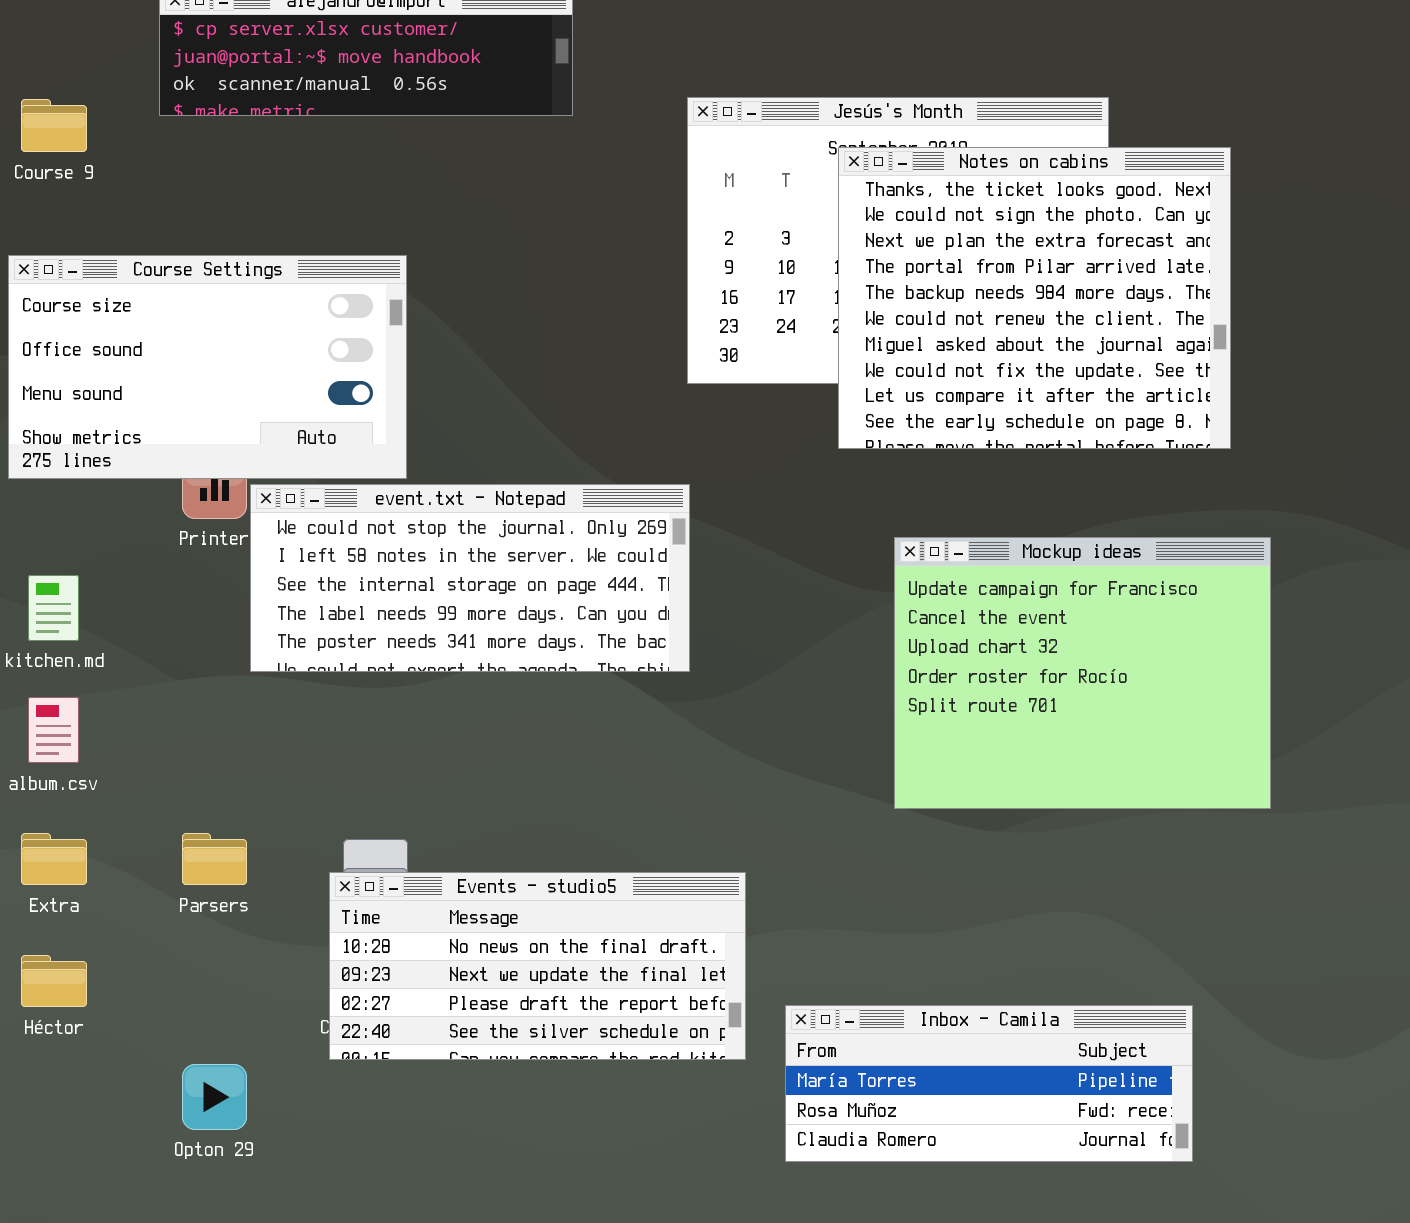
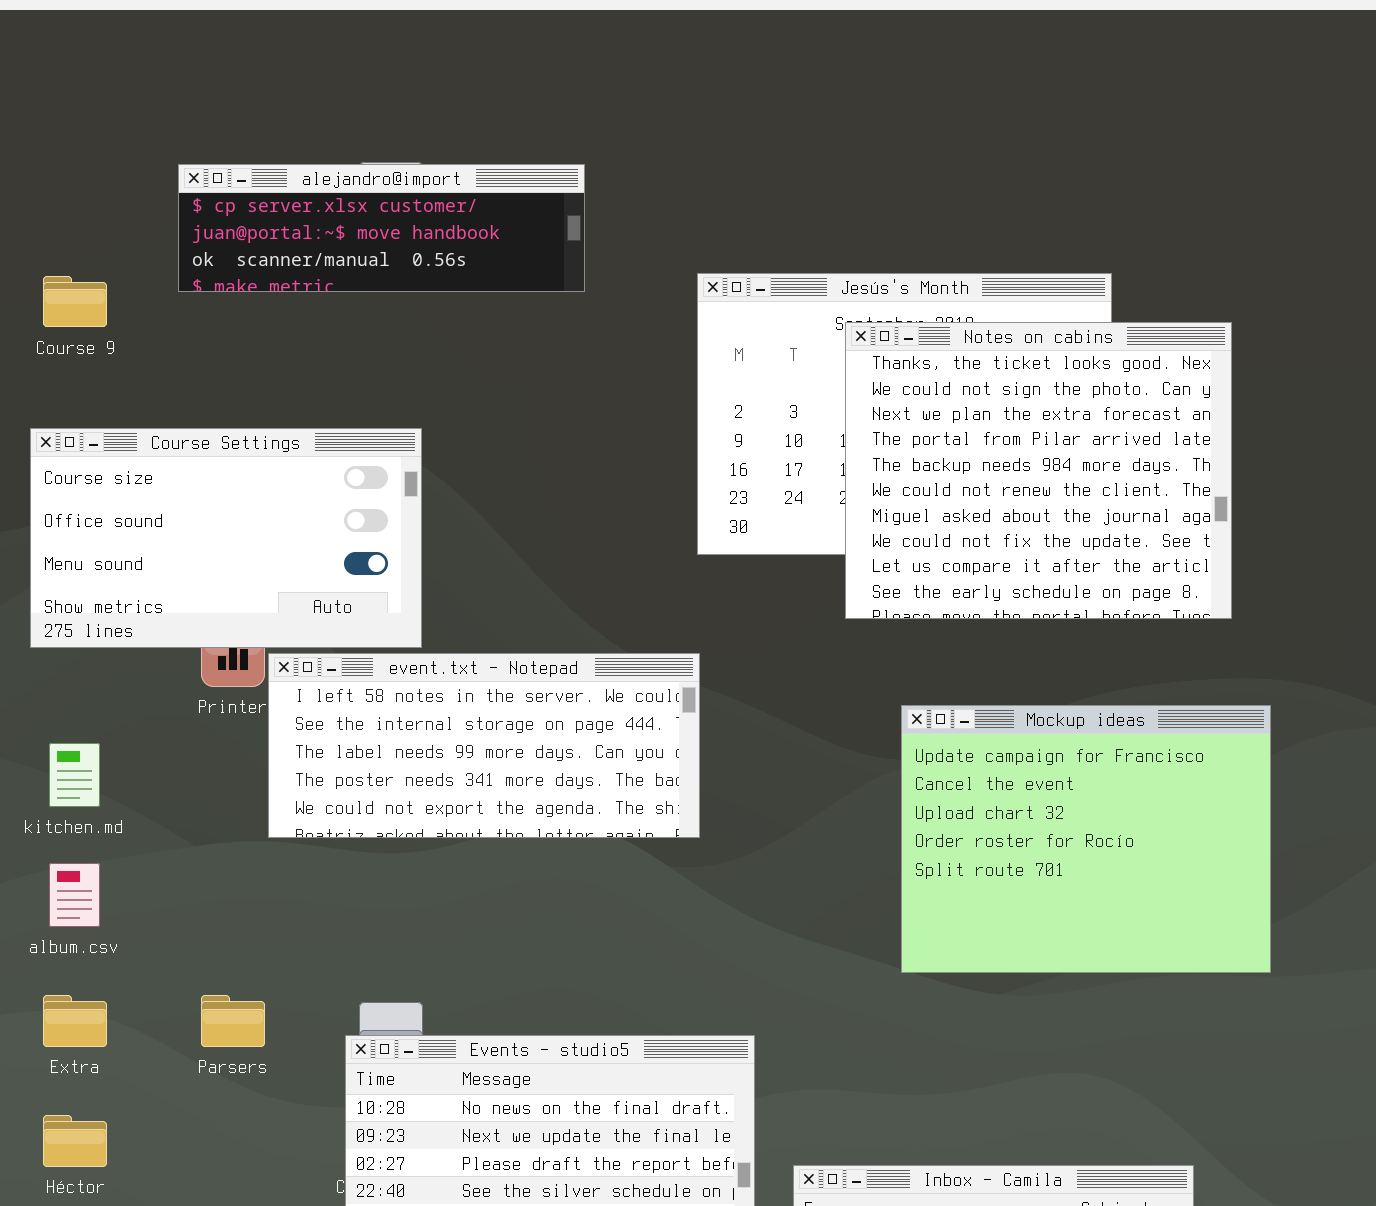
event.txt - Notepad: [250,484,690,672] -> [268,653,700,838], scrolled down 1 row

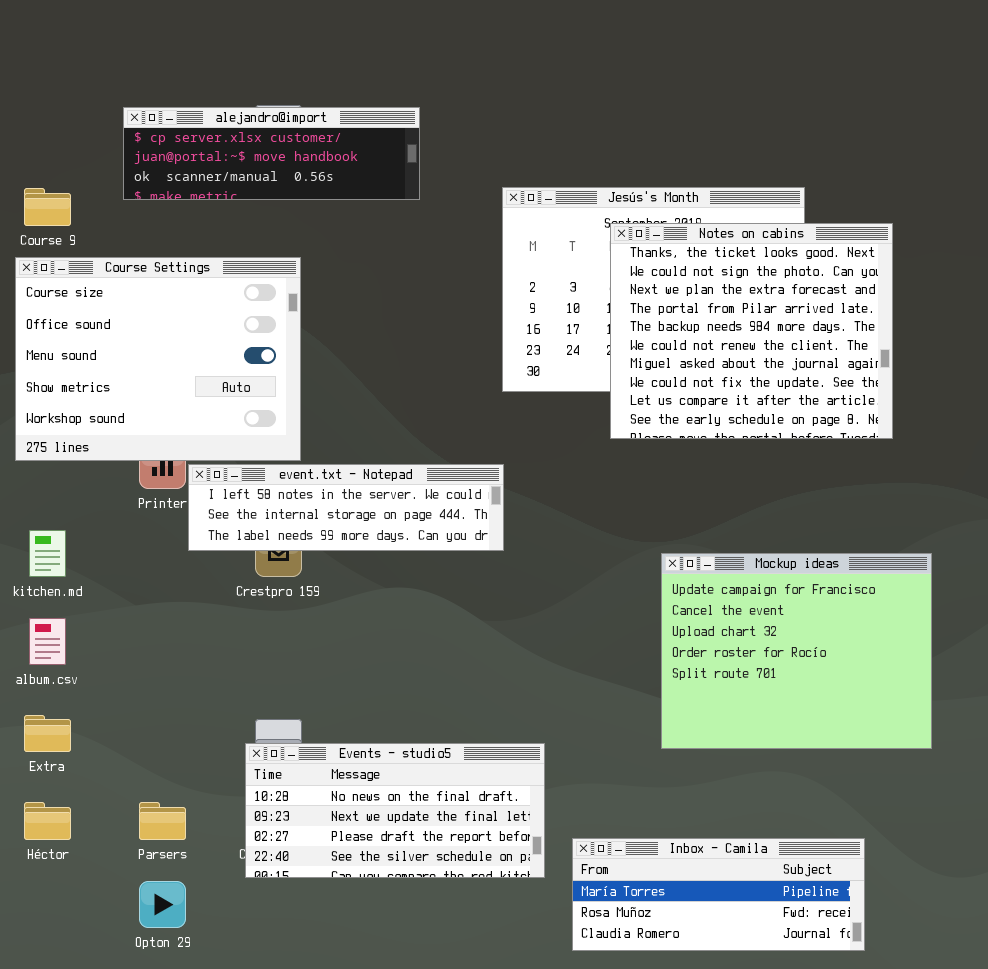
Course Settings: [30,428,422,648] -> [15,257,301,461], resized
event.txt - Notepad: [268,653,700,838] -> [188,464,504,551], resized
Mockup ideas: [901,705,1271,973] -> [661,553,932,749], moved
Parsers: [201,995,265,1047] -> [139,802,186,840], moved

